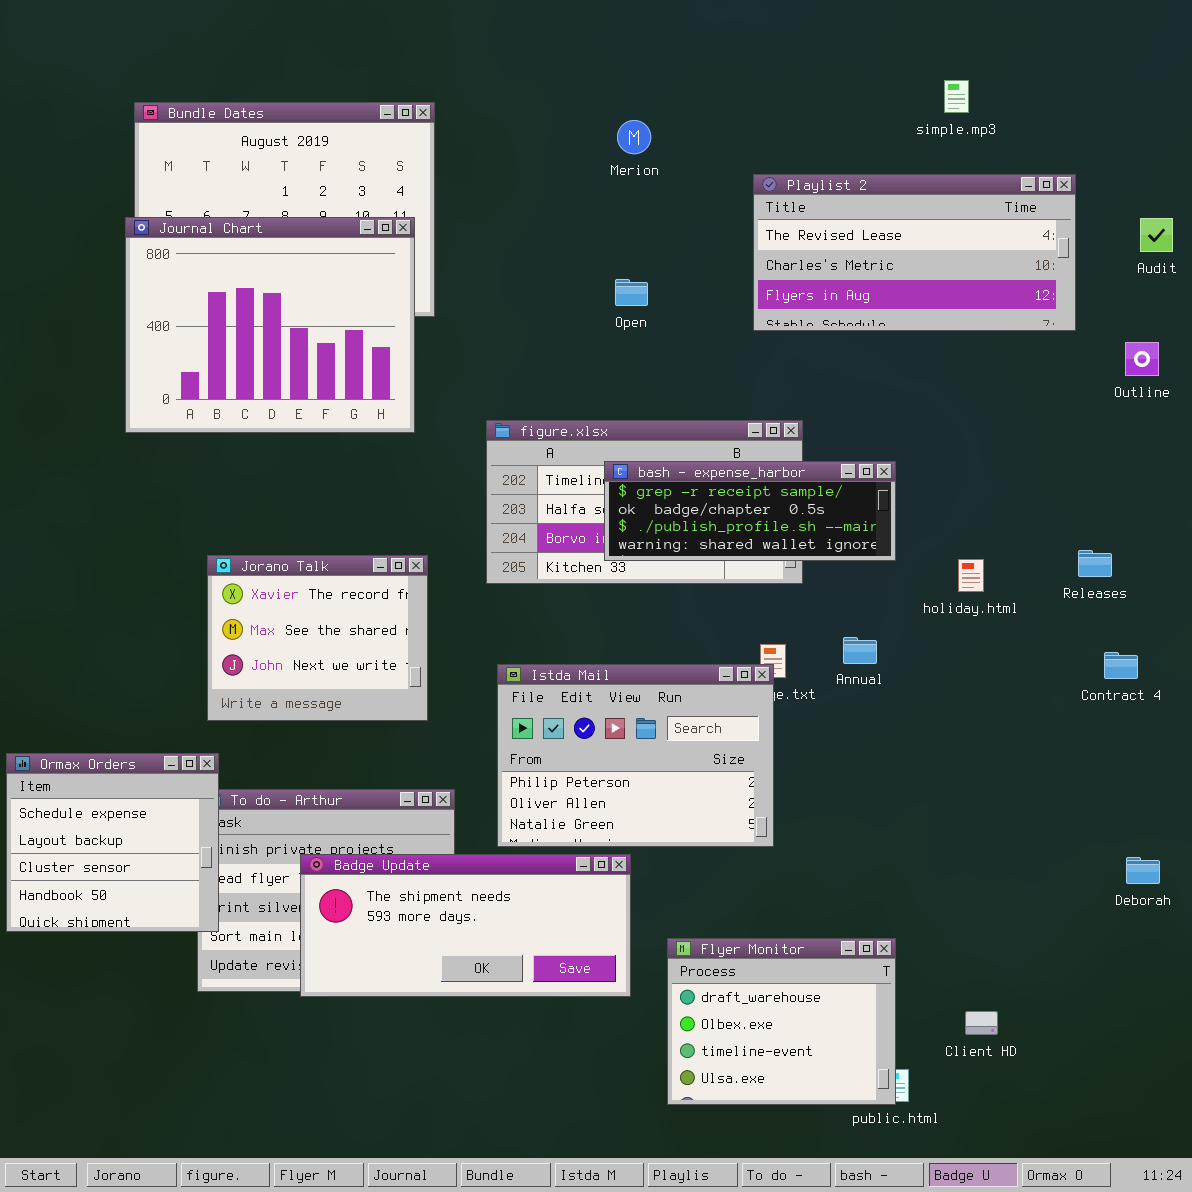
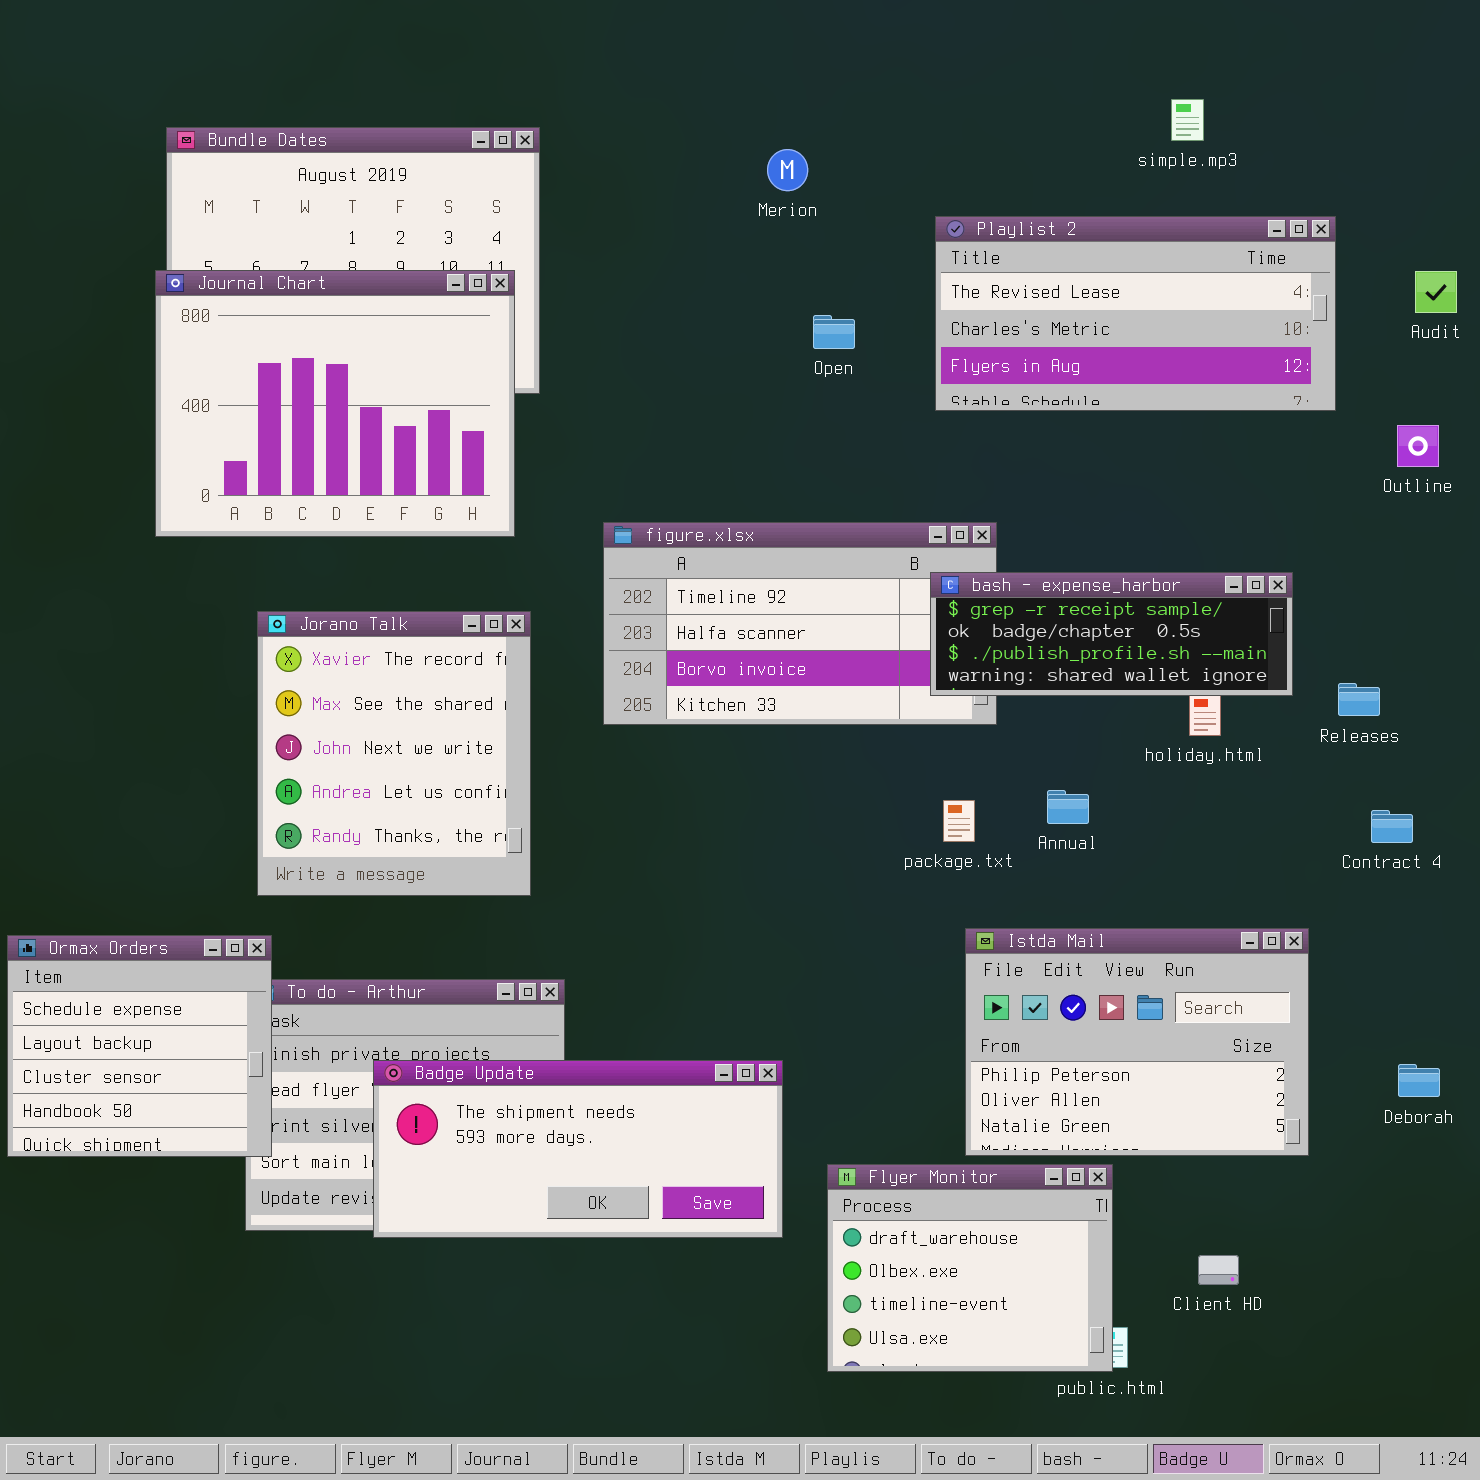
Open: [615,279,648,306] -> [813,315,855,349], moved
bash - expense_harbor: [604,461,896,561] -> [930,572,1293,696], moved
Jorano Talk: [207,555,428,721] -> [257,611,531,896], resized
Istda Mail: [497,664,774,847] -> [965,928,1309,1156], moved

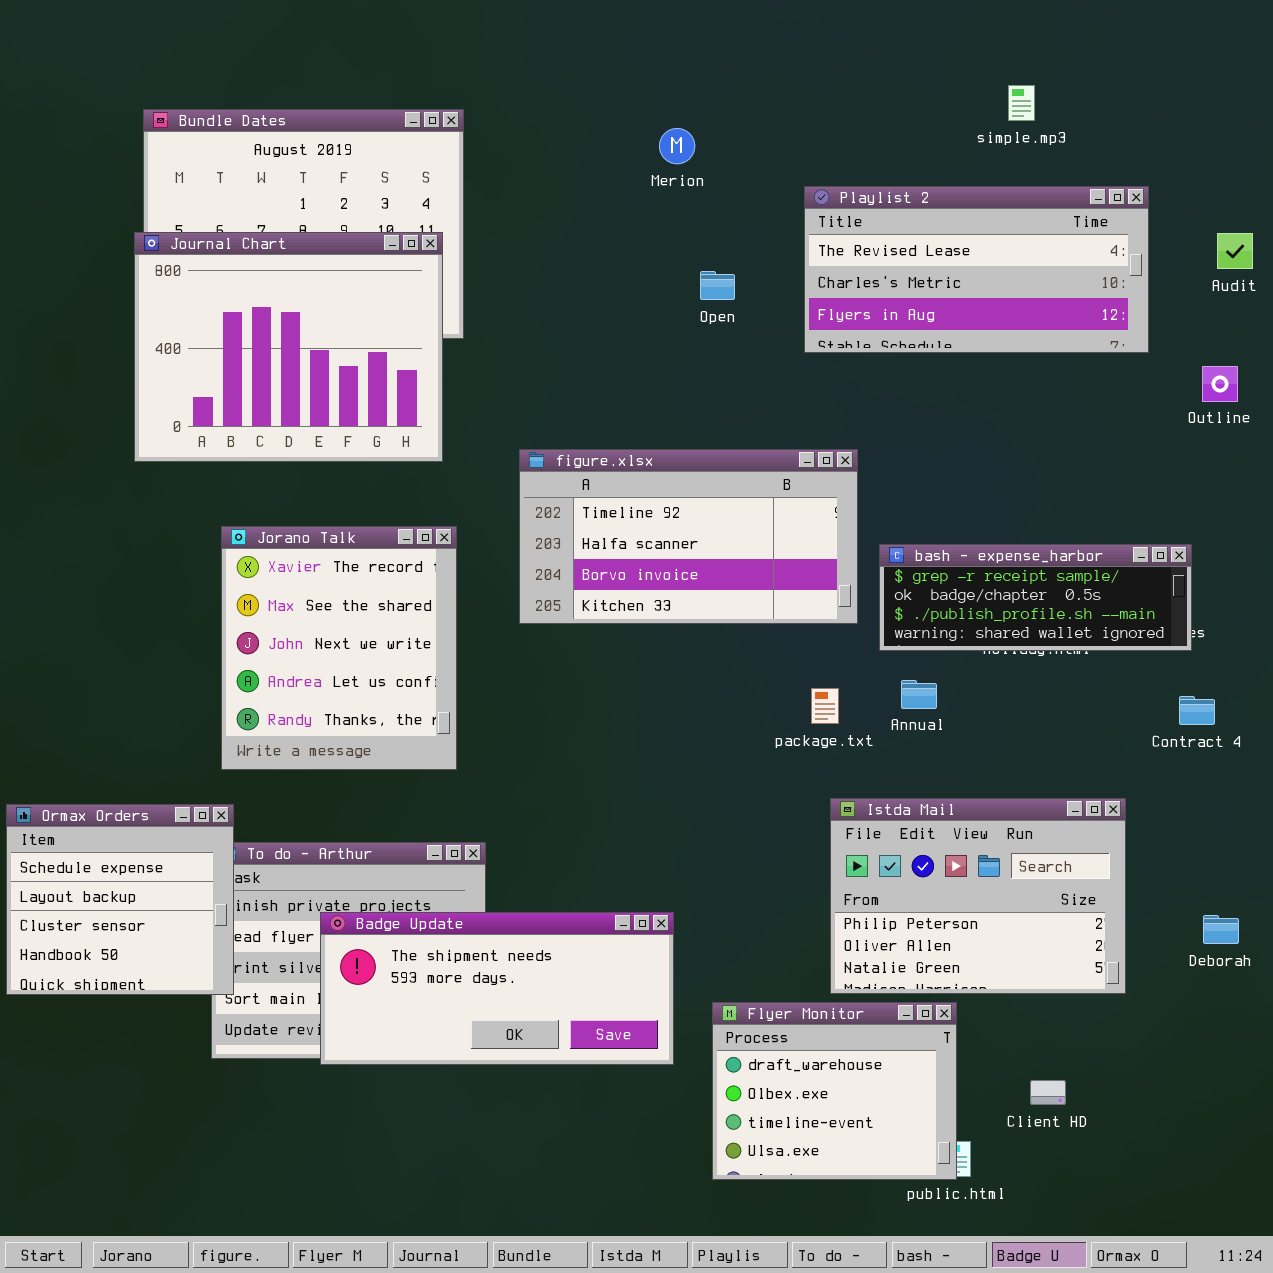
bash - expense_harbor: [930,572,1293,696] -> [879,544,1192,651], moved

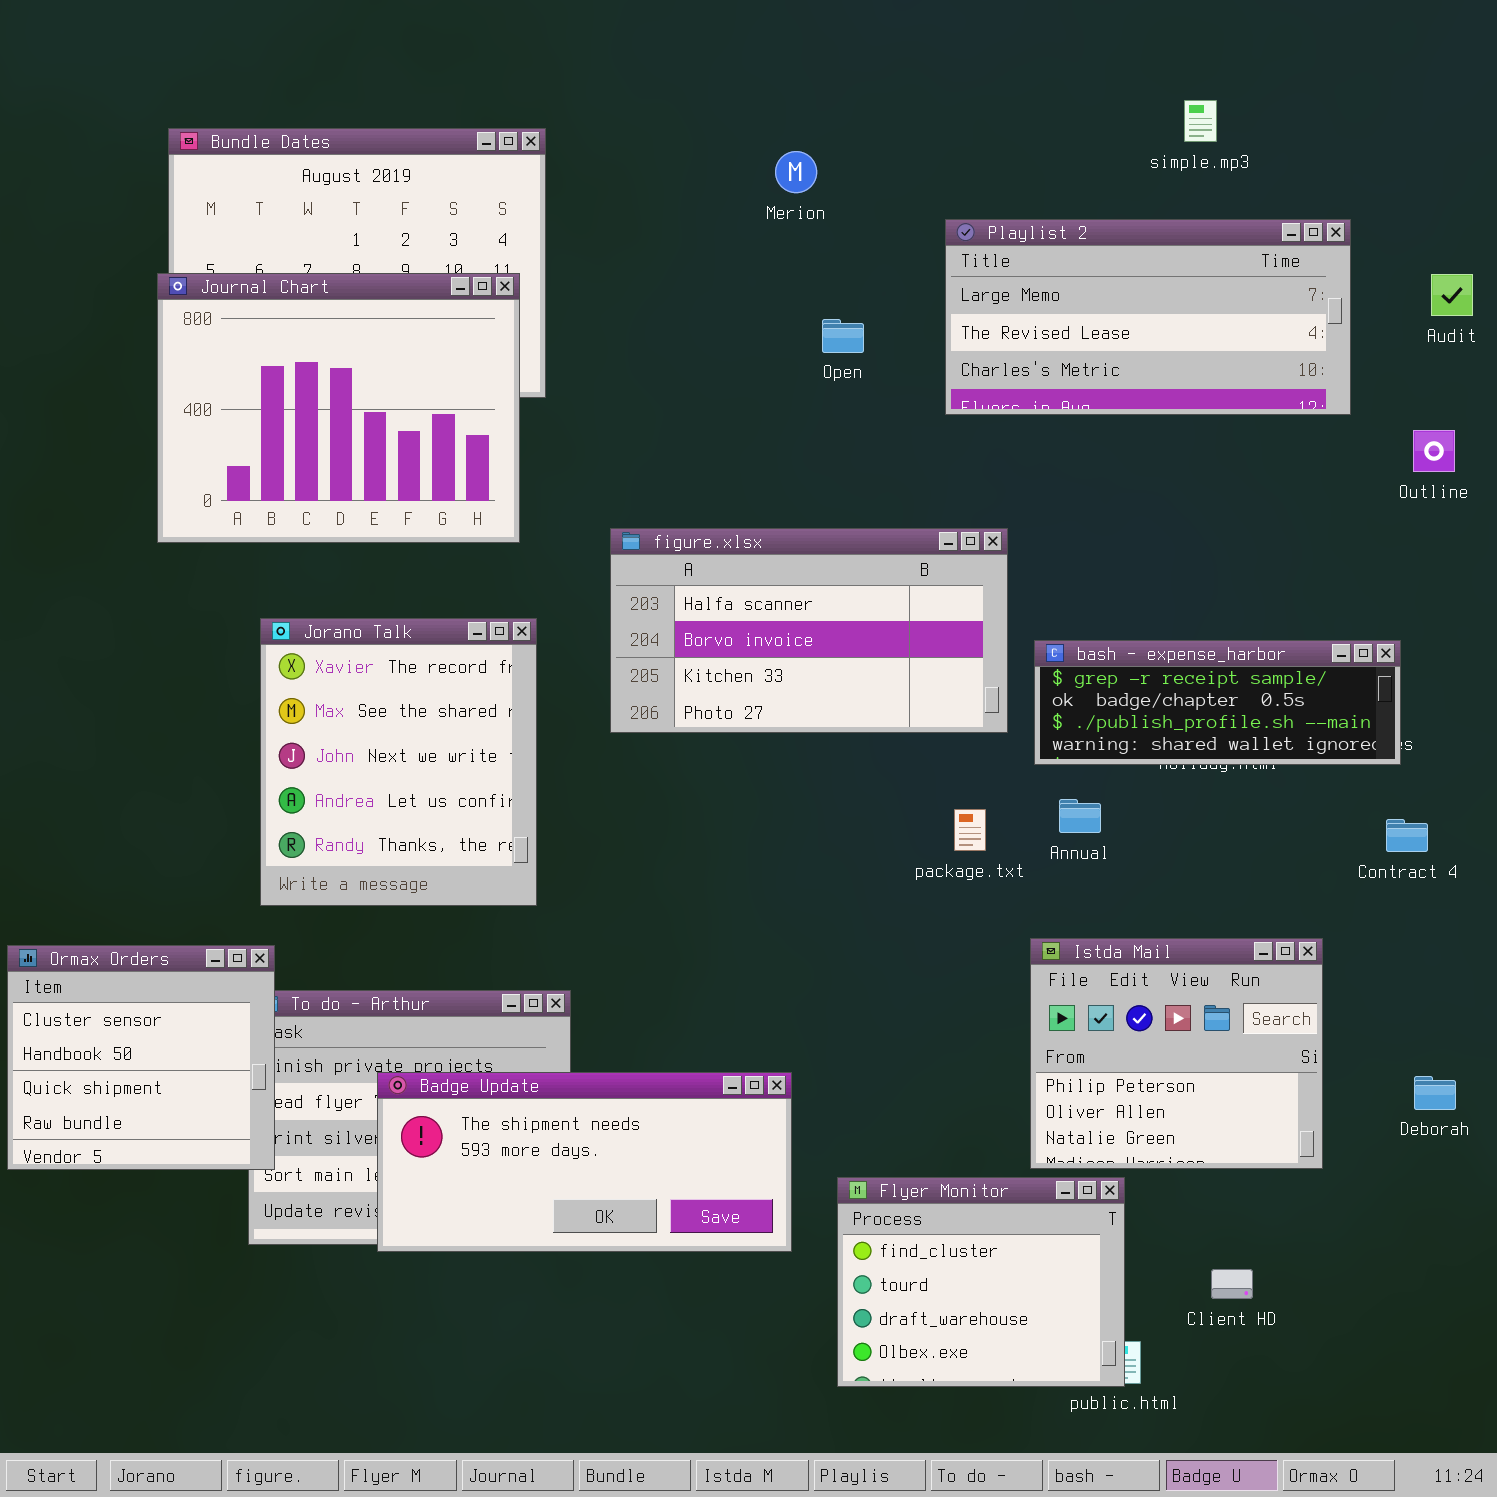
Playlist 2: [804,186,1149,353] -> [945,219,1351,415], scrolled up 1 row
figure.xlsx: [519,449,858,624] -> [610,528,1008,733], scrolled down 1 row
Istda Mail: [830,798,1126,994] -> [1030,938,1323,1169], resized
Ormax Orders: [6,804,234,995] -> [7,945,275,1170], scrolled down 2 rows
Flyer Monitor: [712,1002,957,1180] -> [837,1177,1125,1387], scrolled up 2 rows

